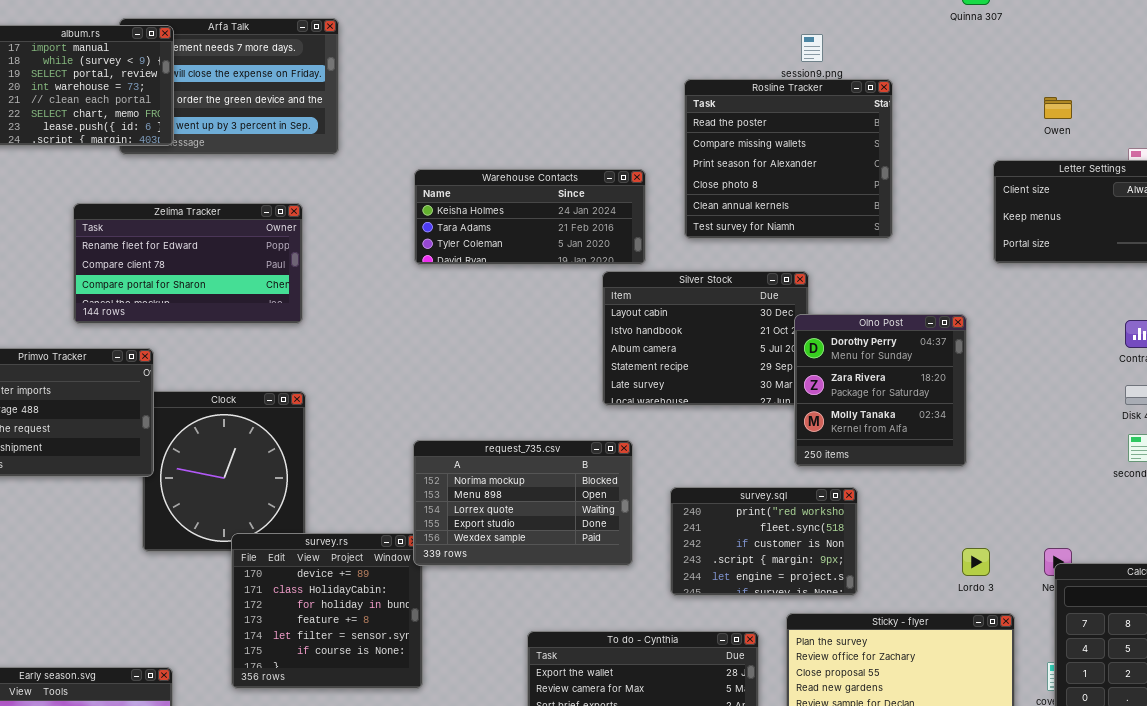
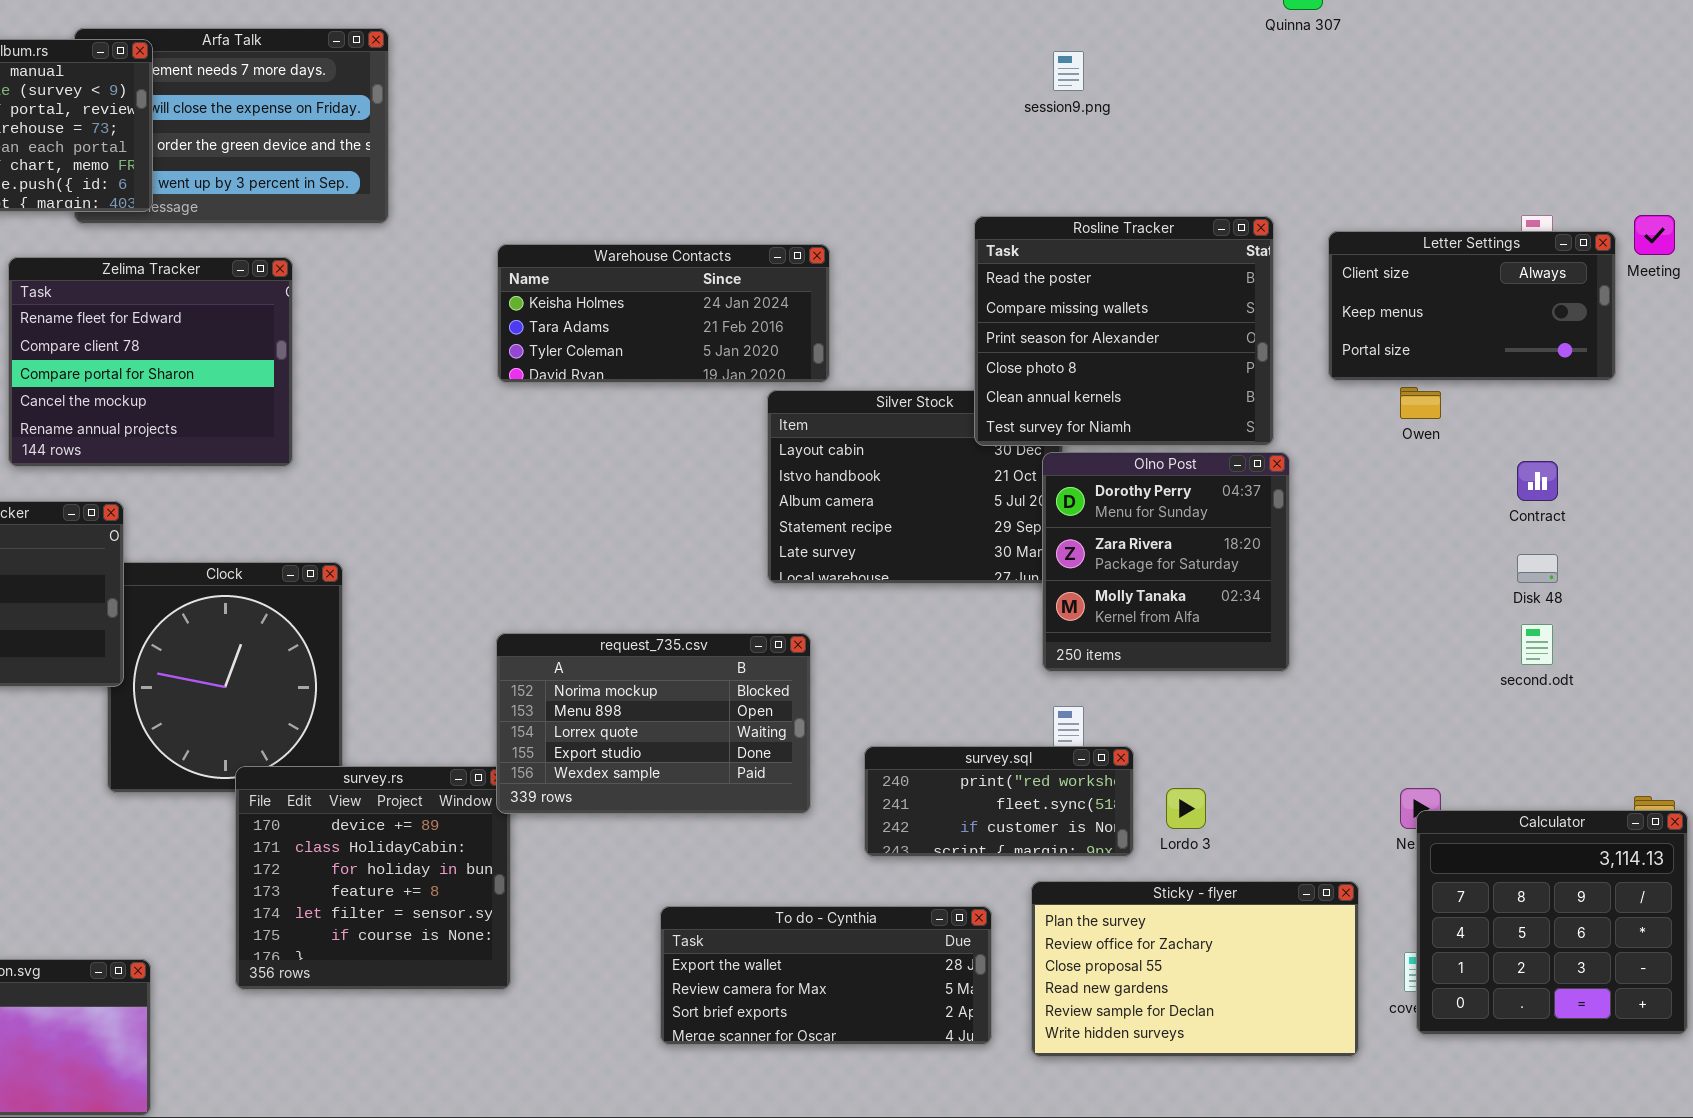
Rosline Tracker: [684,79,893,239] -> [974,216,1274,446], moved
Owen: [1044,97,1072,119] -> [1400,387,1441,419], moved
Zelima Tracker: [73,203,303,324] -> [8,257,293,467], resized
survey.sql: [670,487,858,596] -> [864,746,1134,857], resized
Lordo 3: [962,548,990,576] -> [1166,788,1206,829], moved

